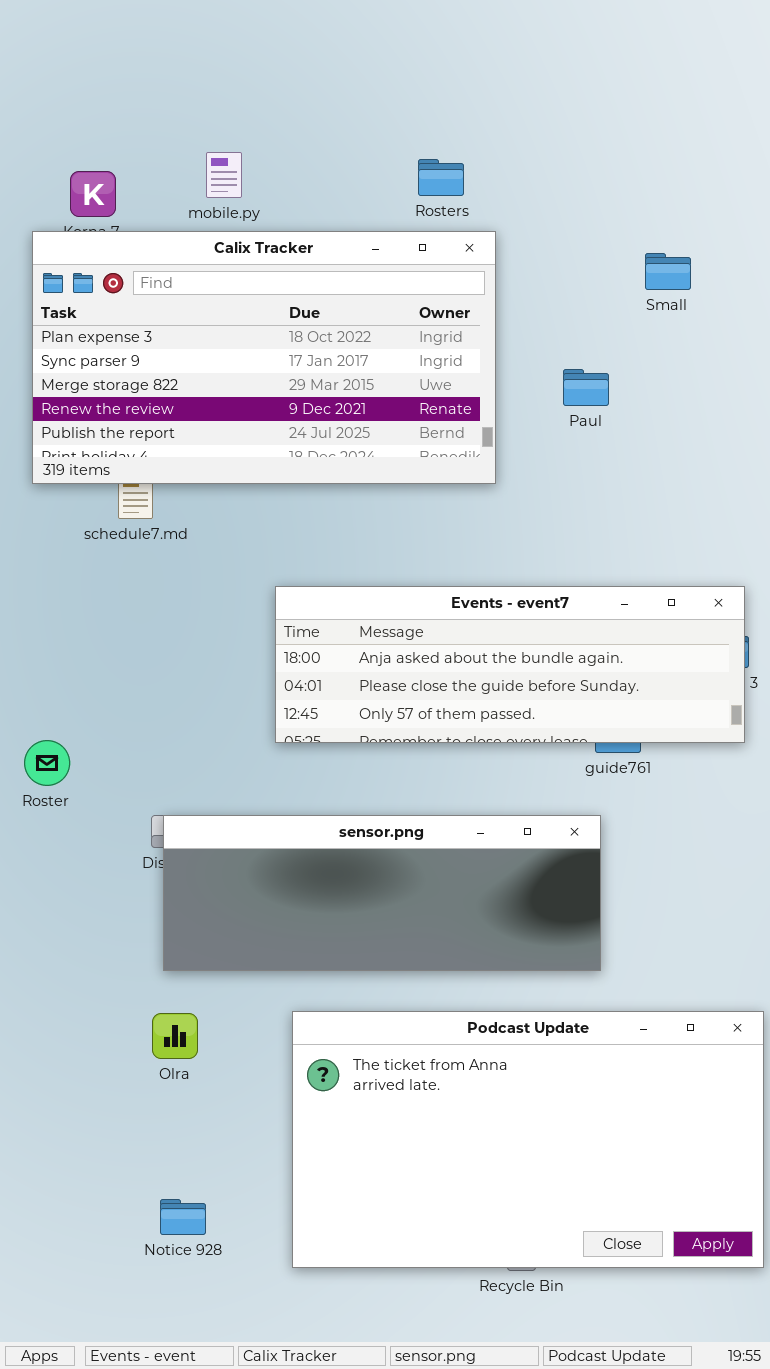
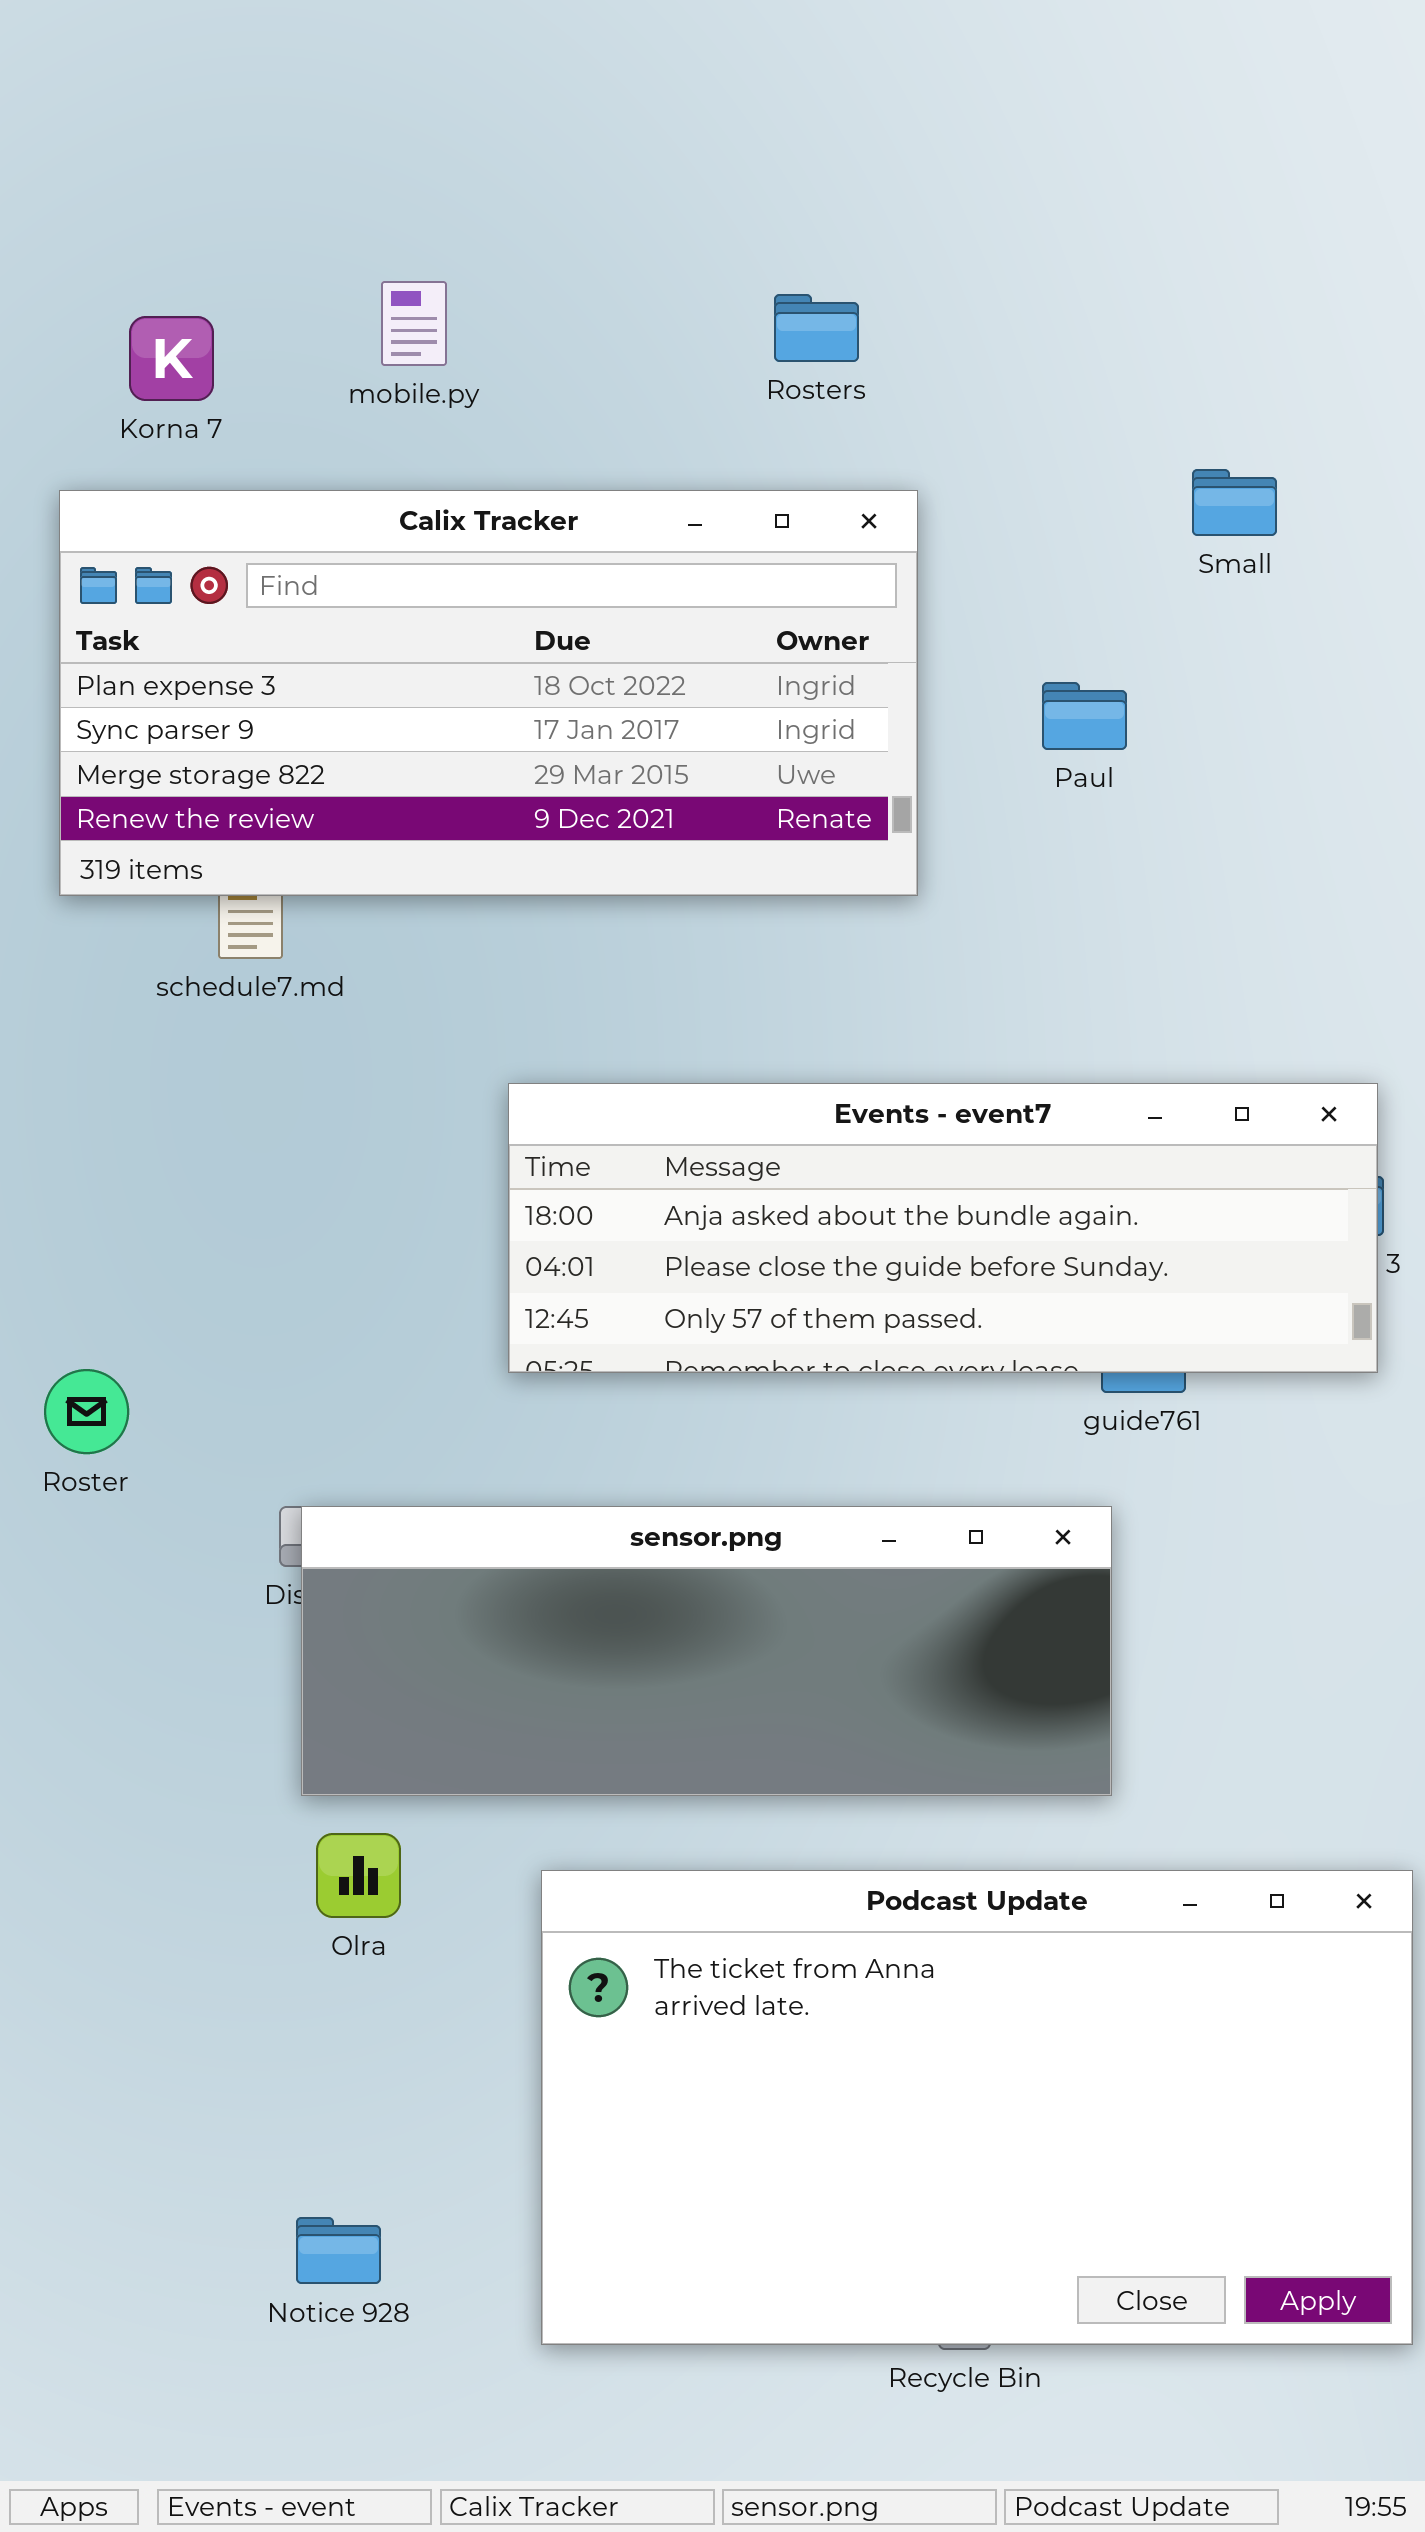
Calix Tracker: [32,231,496,484] -> [59,490,918,896], resized
Olra: [152,1013,198,1059] -> [316,1833,401,1918], moved

